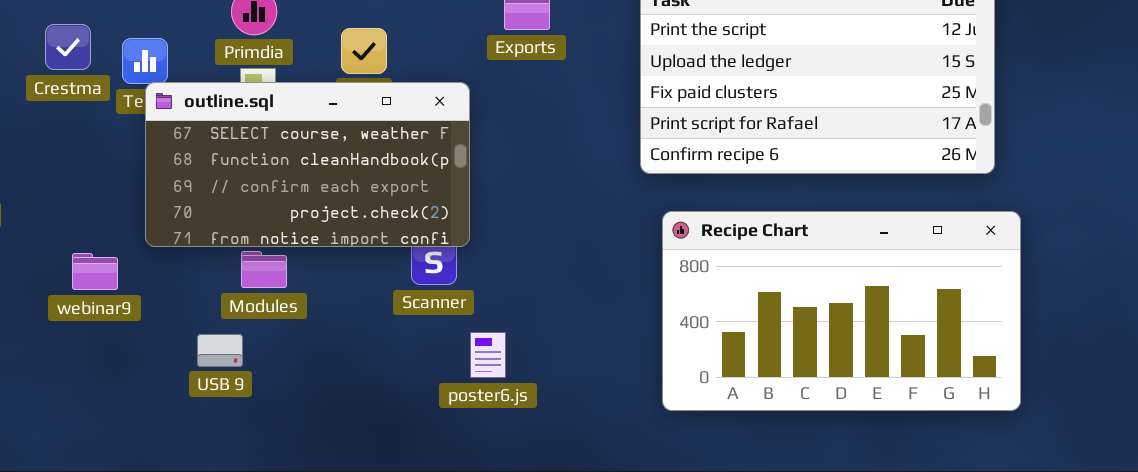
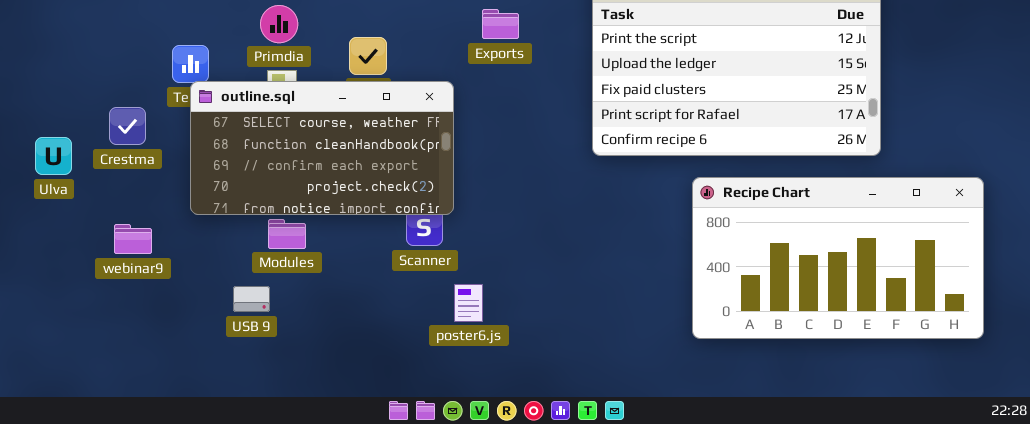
Crestma: [45,24,91,70] -> [109,107,146,145], moved
Recipe Chart: [662,211,1021,411] -> [692,177,984,339], moved
webinar9: [72,253,118,290] -> [114,224,152,254], moved

